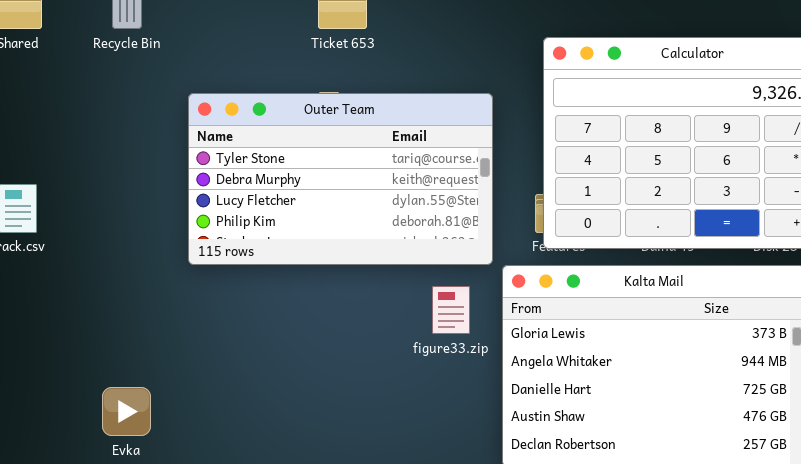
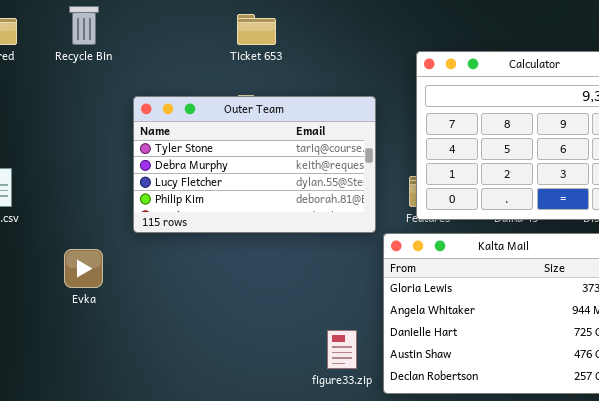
figure33.zip: [432,286,470,334] -> [327,330,357,369], moved
Evka: [102,387,151,436] -> [64,249,103,288], moved

